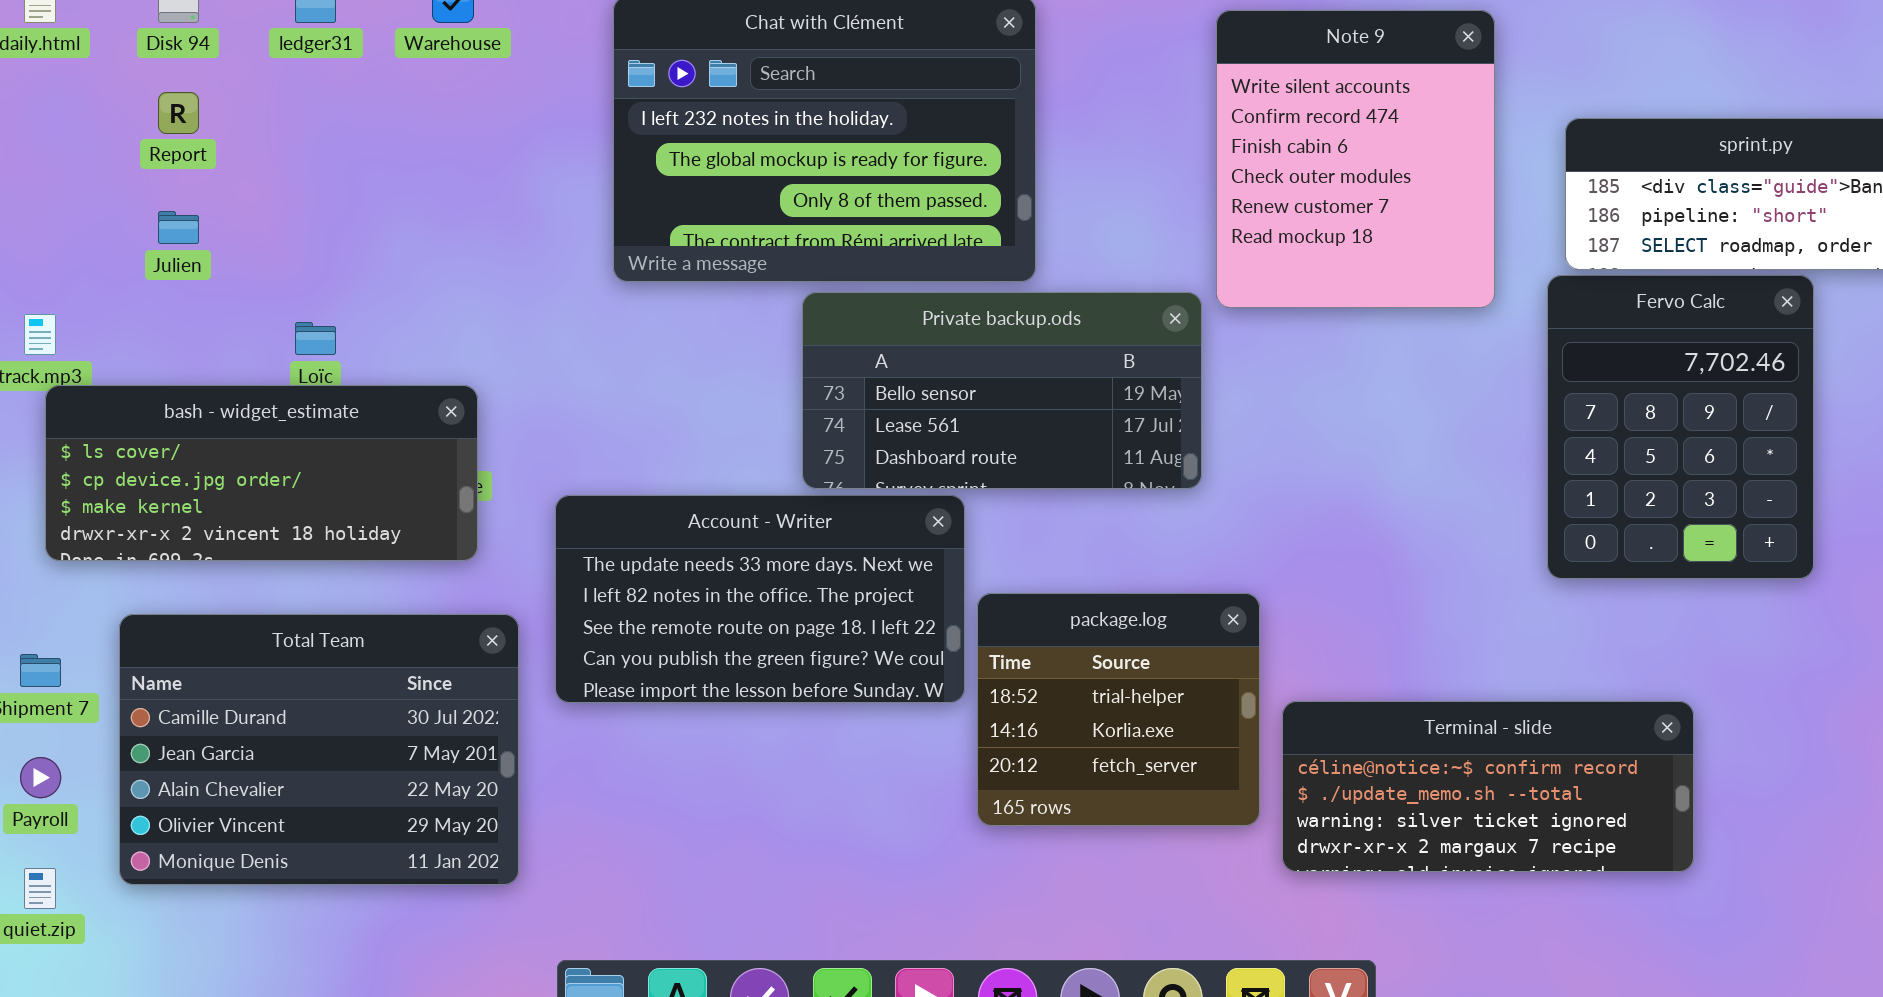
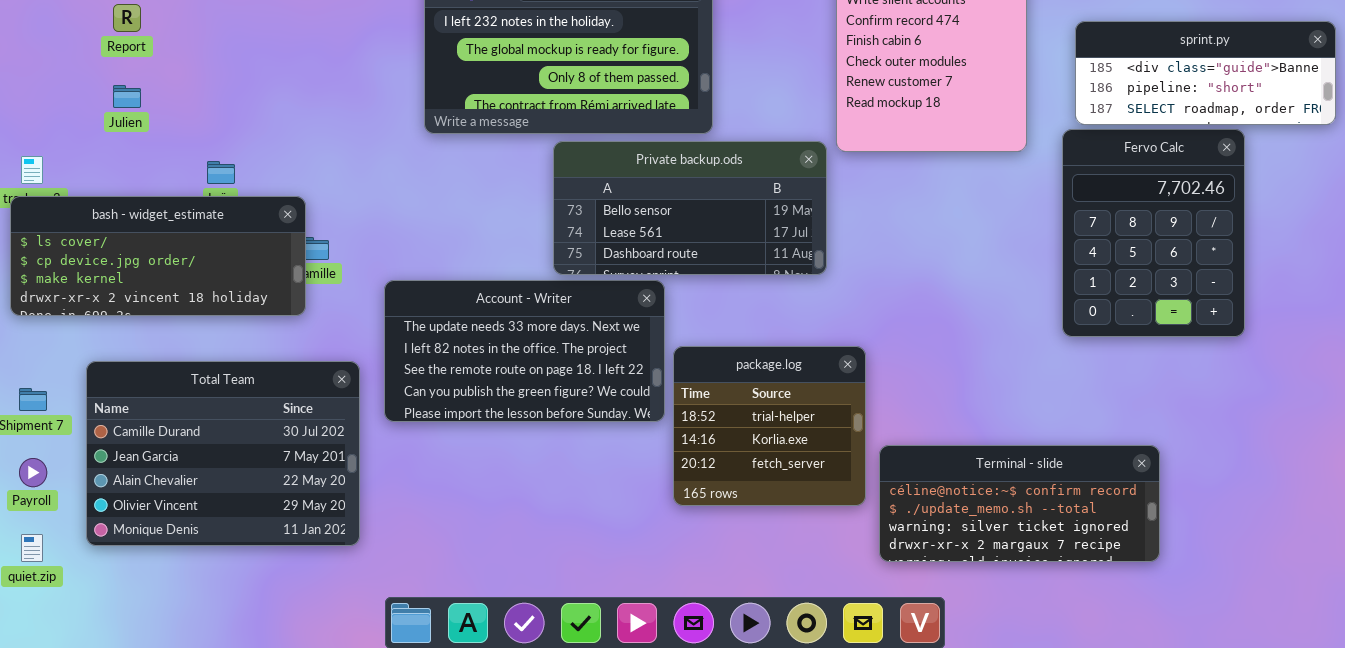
bash - widget_estimate: [45,385,478,561] -> [10,196,306,316], moved
Terminal - slide: [1282,701,1694,872] -> [879,445,1160,562], moved

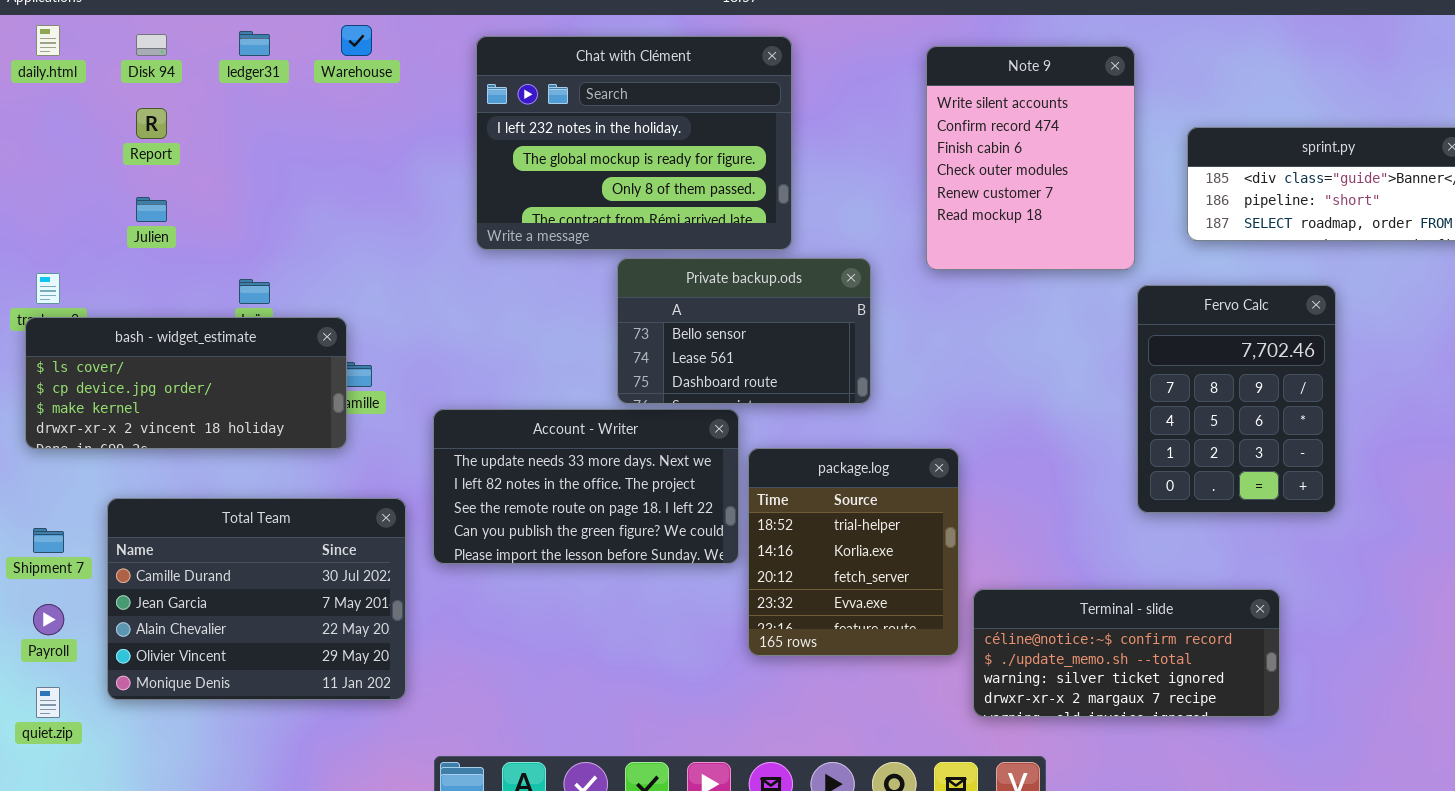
Fervo Calc: [1062,129,1245,337] -> [1137,285,1336,513], moved
Private backup.ods: [553,141,827,275] -> [617,258,871,404], resized
package.log: [673,346,866,506] -> [748,448,959,656], resized

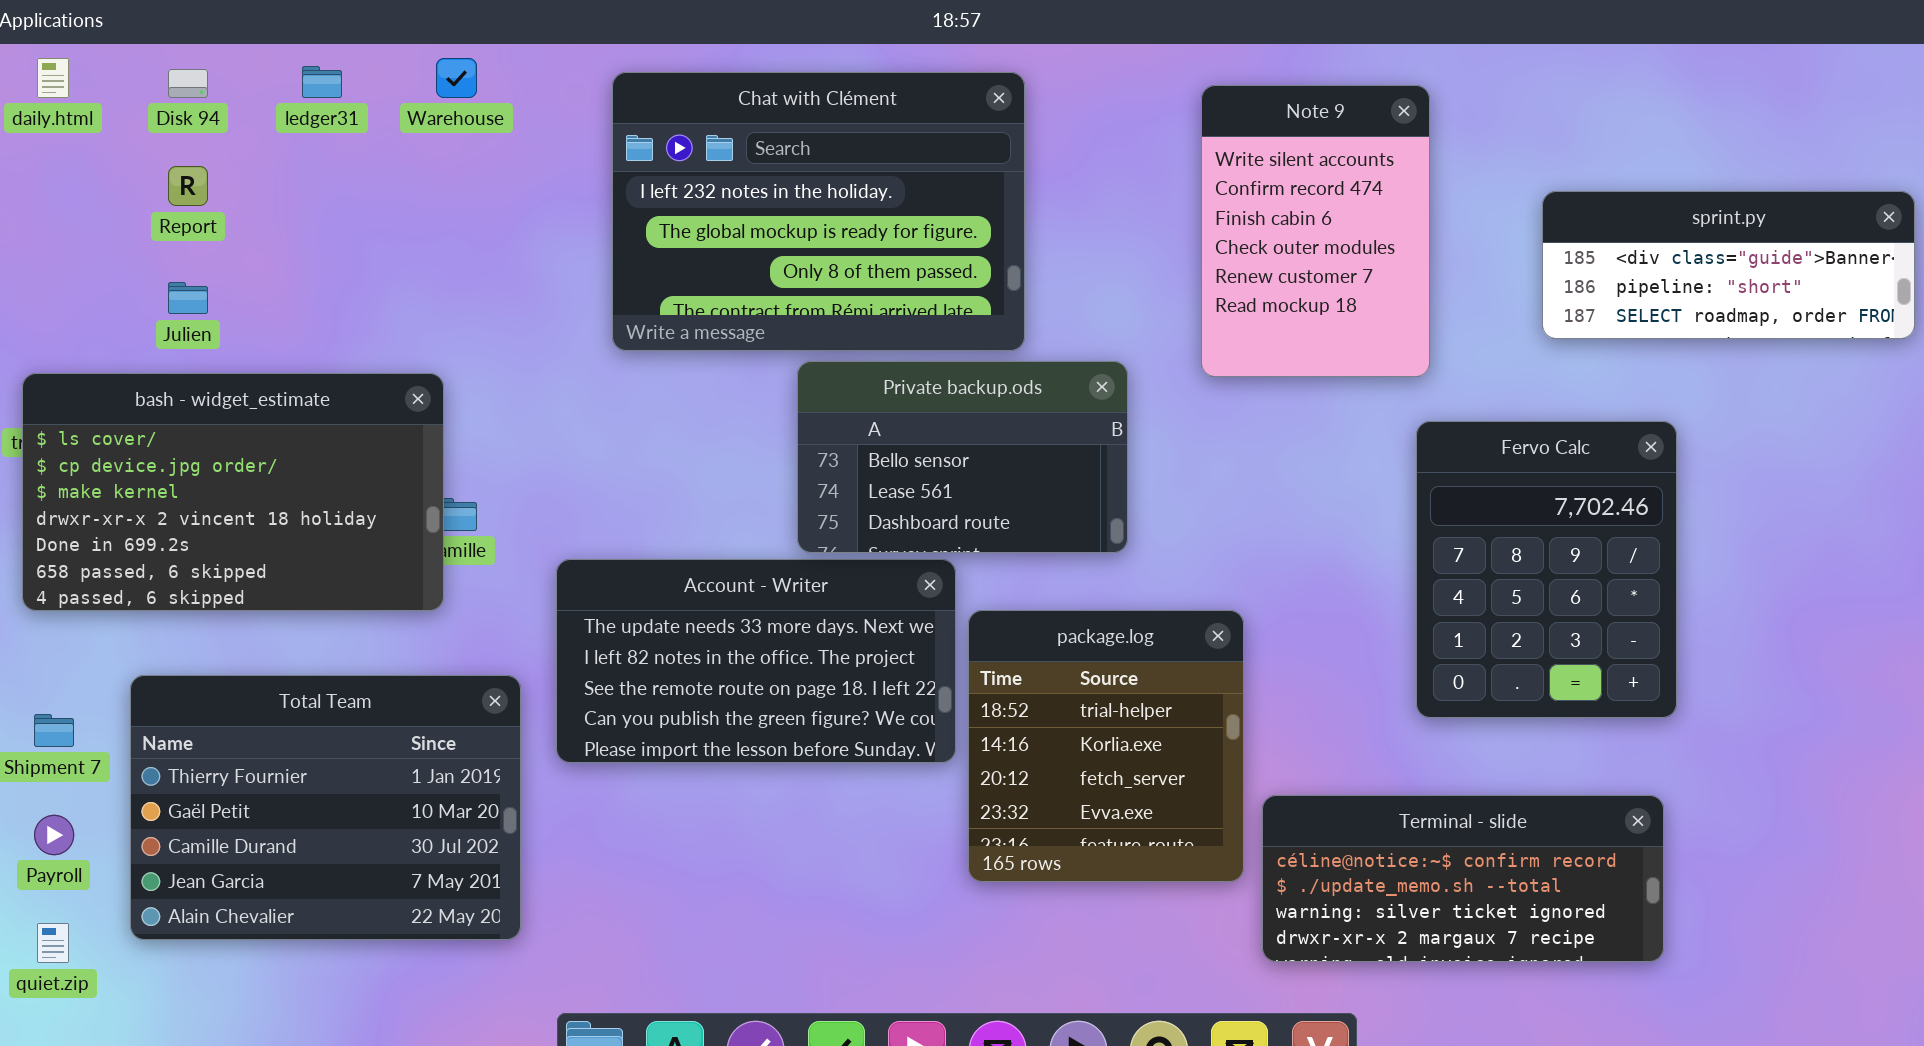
Note 9: [926,46,1135,270] -> [1201,85,1430,377], resized
Fervo Calc: [1137,285,1336,513] -> [1416,421,1677,718], moved
bash - widget_estimate: [25,317,347,449] -> [22,373,444,611], resized
Total Team: [107,498,406,700] -> [130,675,521,940], scrolled up 2 rows

